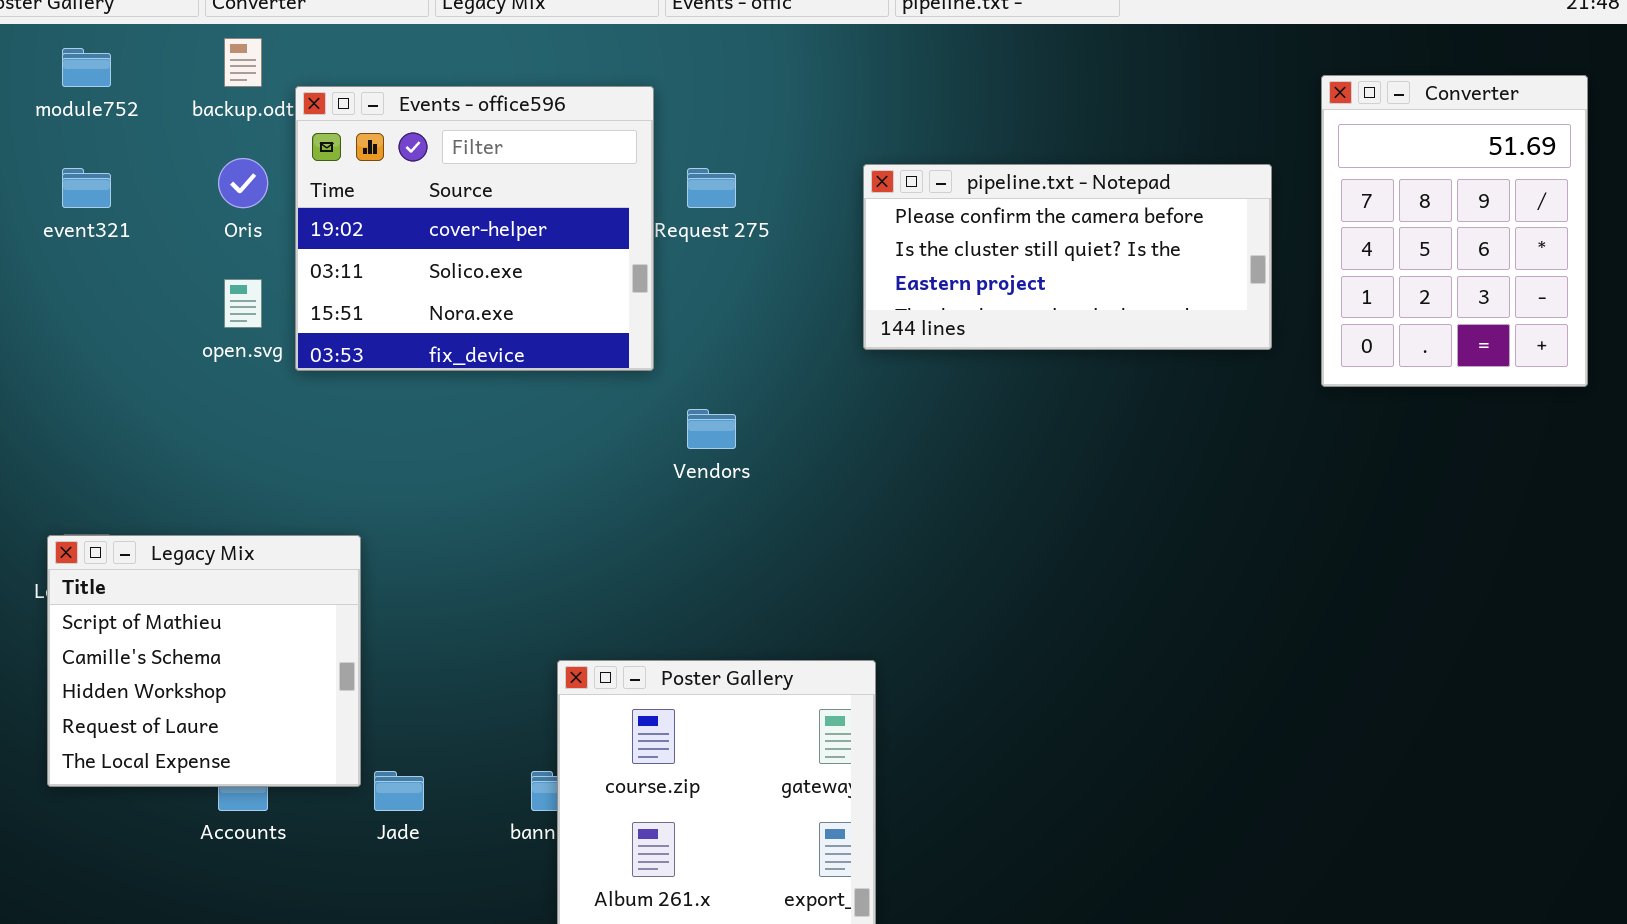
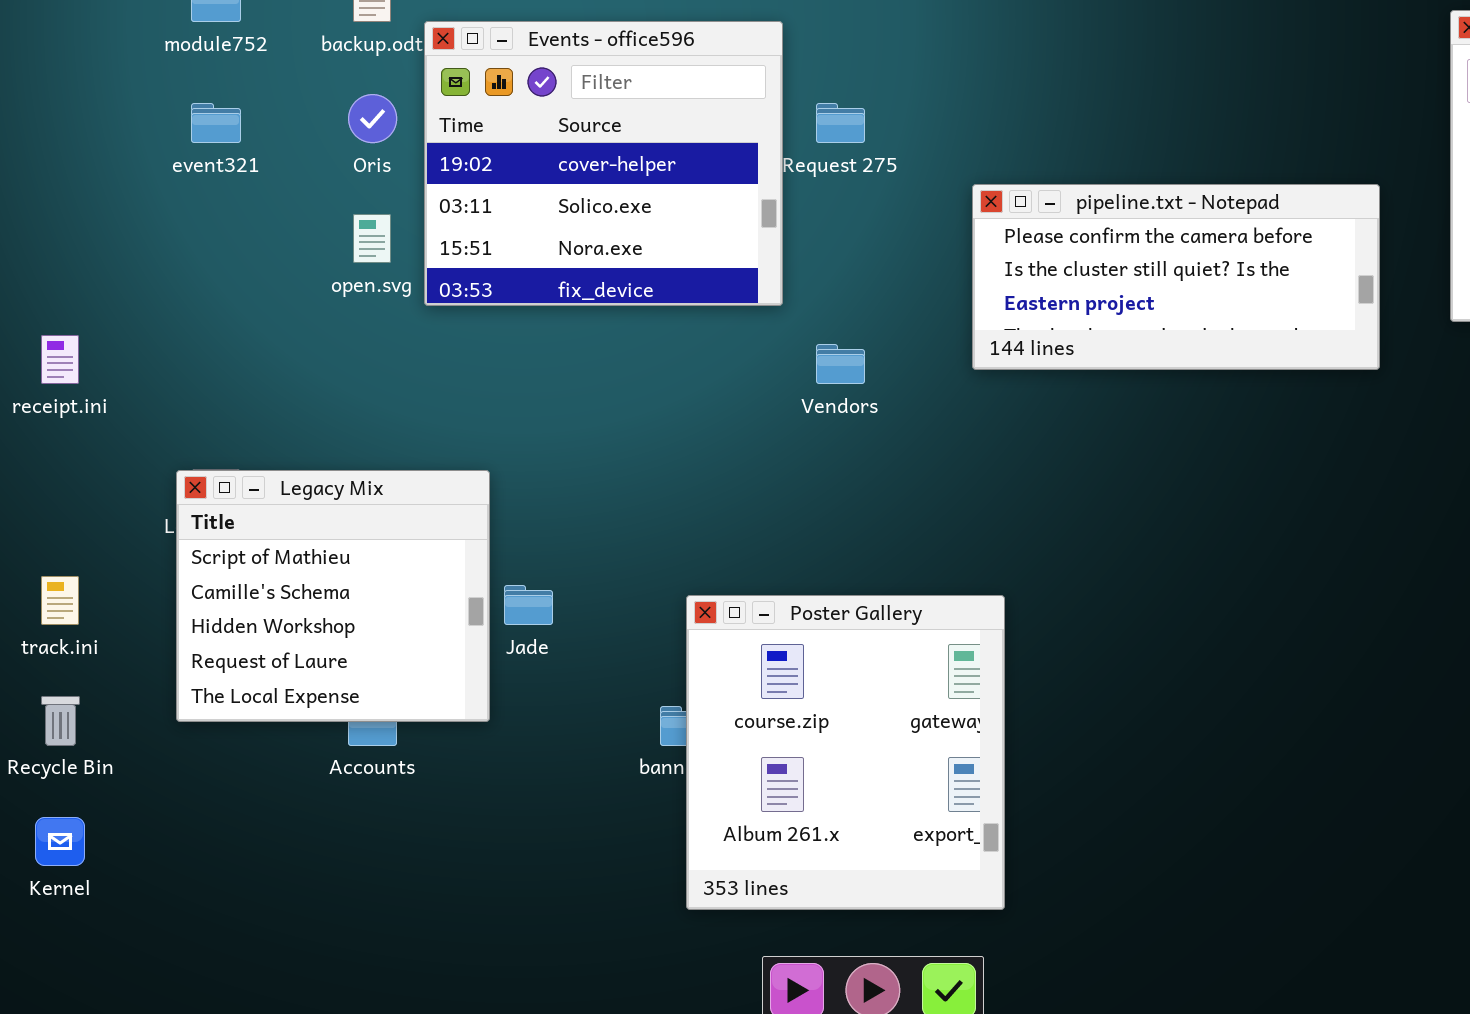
pipeline.txt - Notepad: [863,164,1272,350] -> [972,184,1380,370], moved
Jade: [374,771,424,811] -> [504,585,553,625], moved

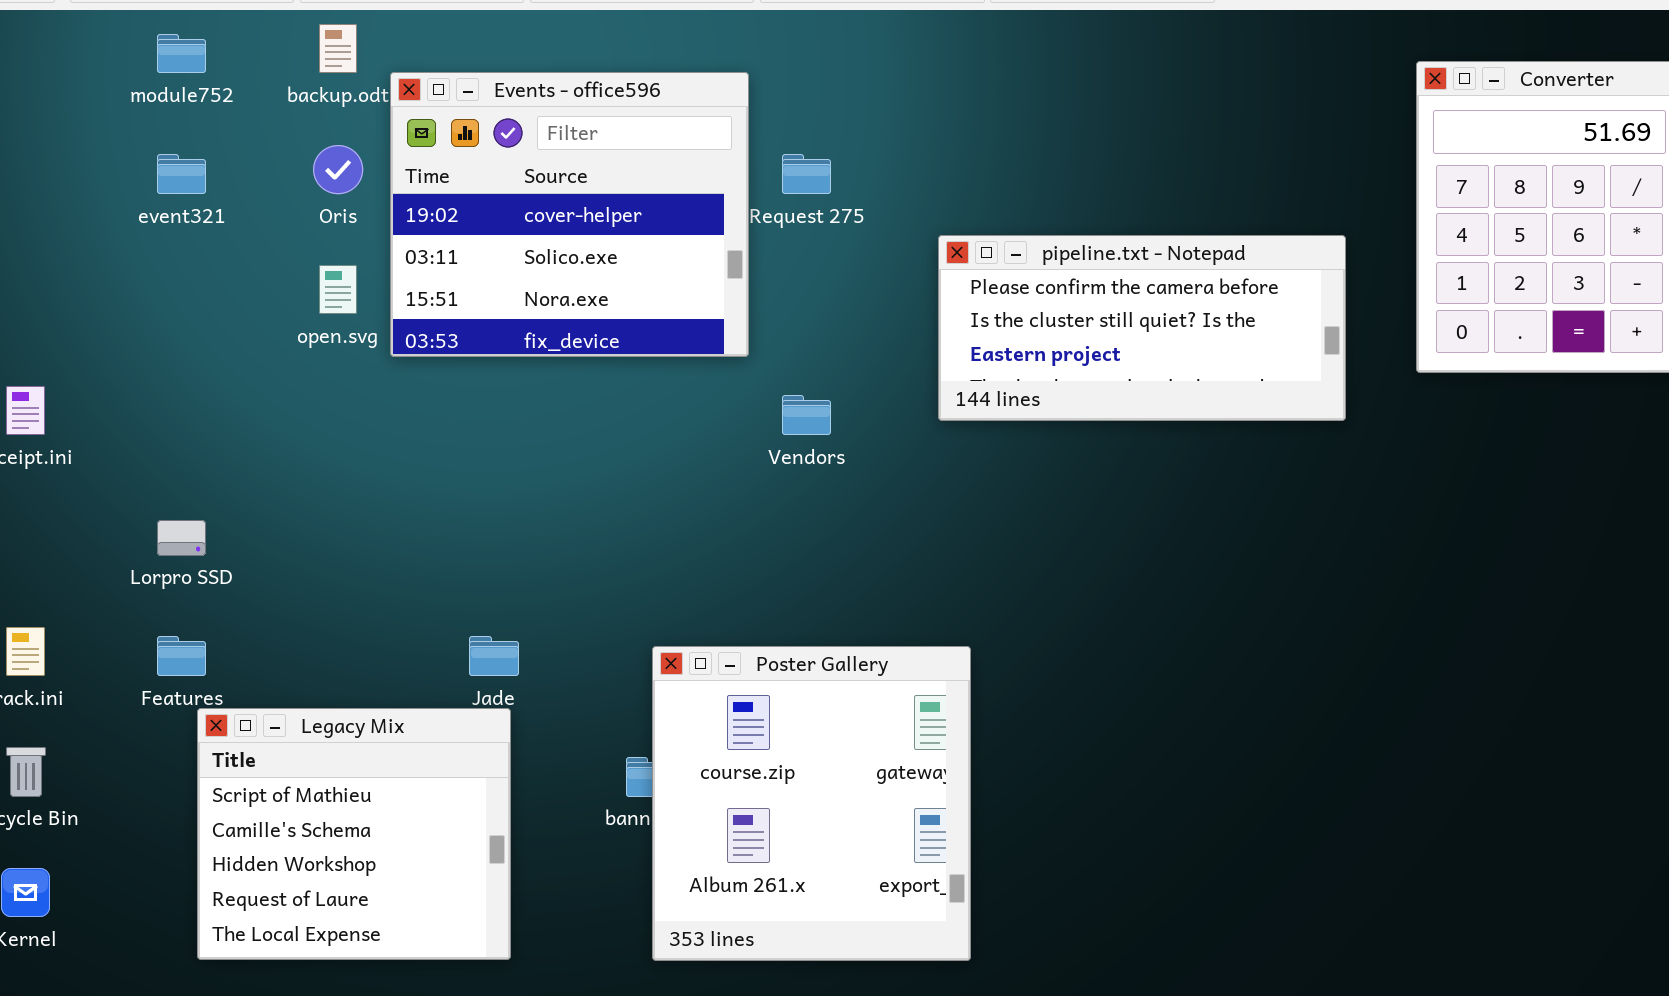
Legacy Mix: [176,470,490,722] -> [197,708,511,960], moved

